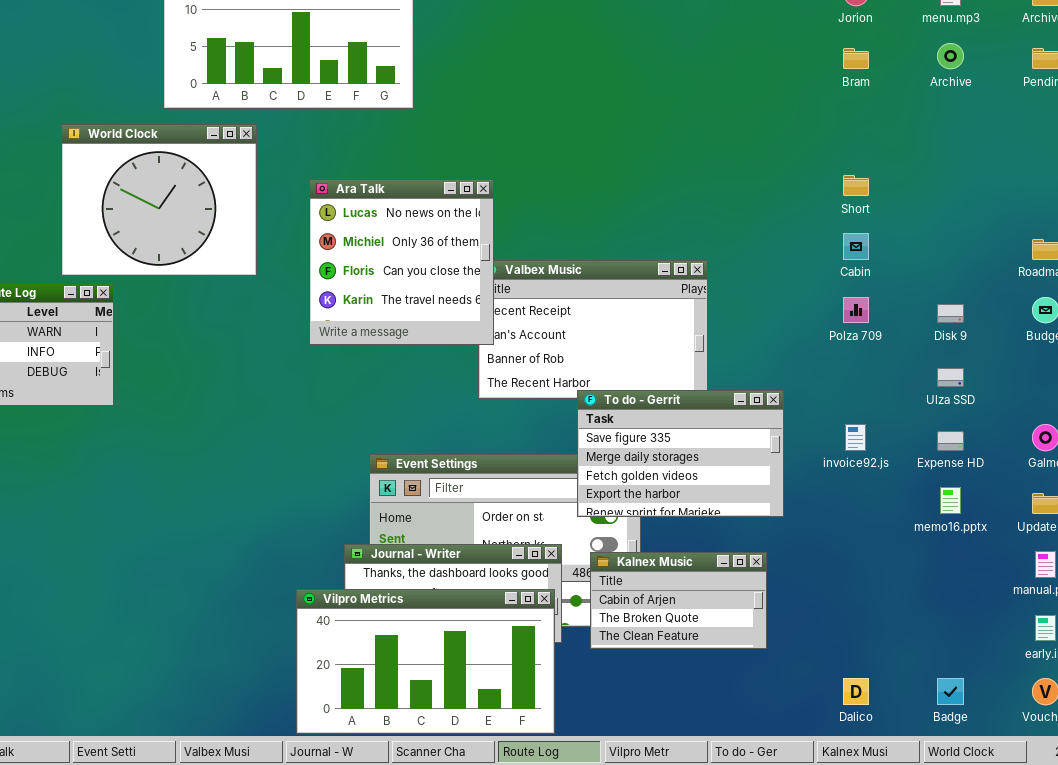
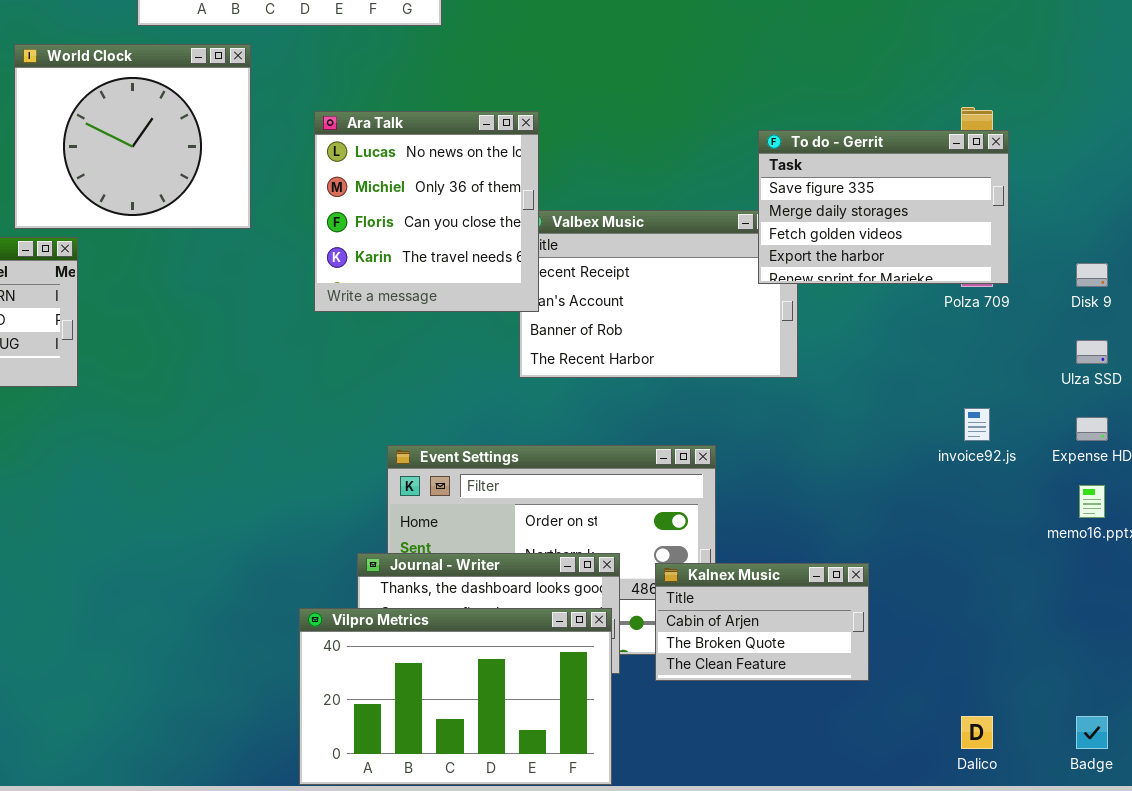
To do - Gerrit: [577,390,784,517] -> [758,130,1009,284], moved

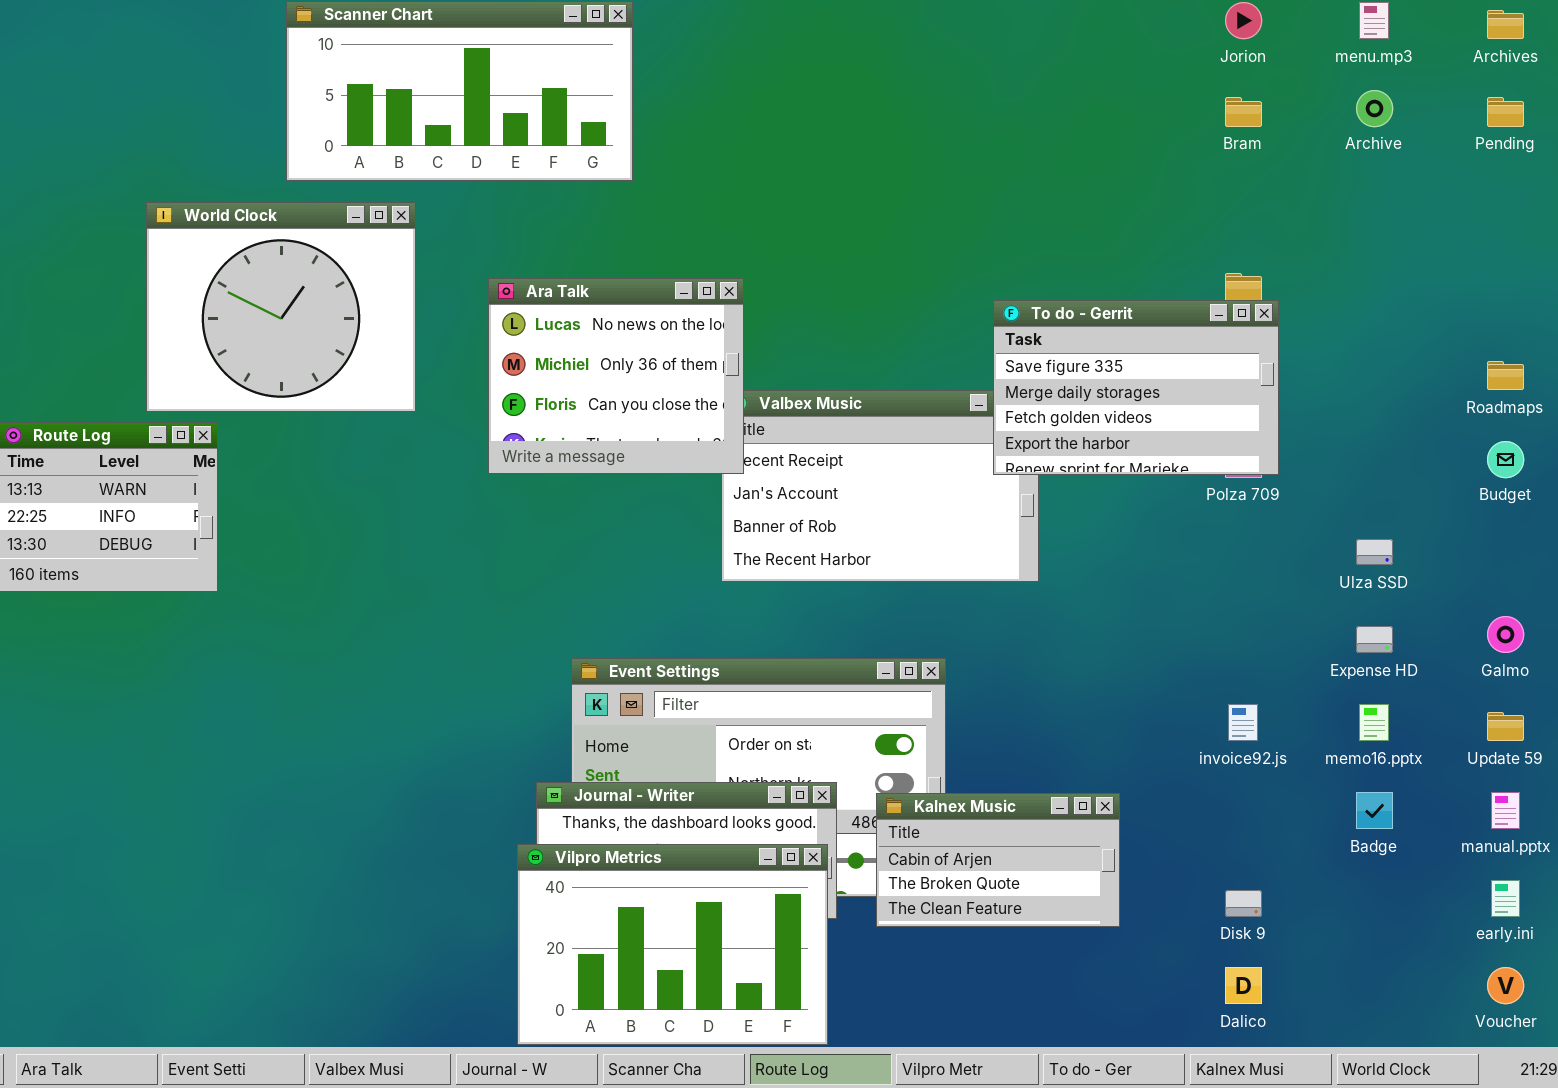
Ara Talk: [314,111,539,312] -> [488,278,744,474], resized
Disk 9: [1076,263,1108,287] -> [1225,890,1262,917], moved
invoice92.js: [964,408,990,441] -> [1228,704,1258,741], moved
Vilpro Metrics: [299,608,612,785] -> [517,844,828,1045], resized
Badge: [1076,716,1108,749] -> [1356,792,1393,829], moved

